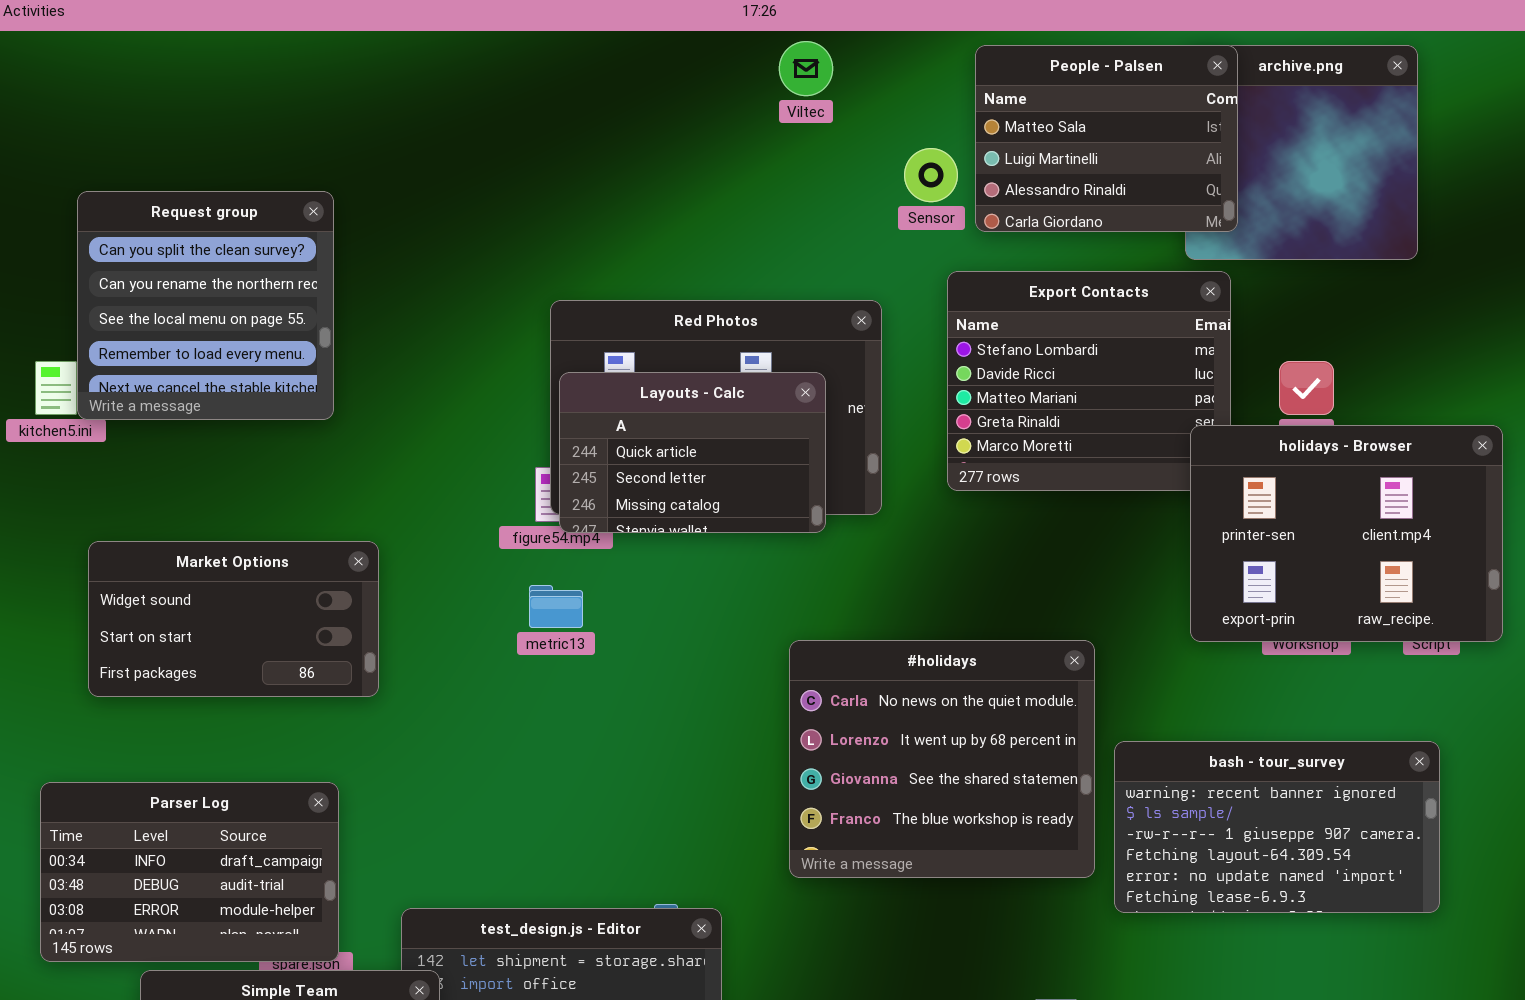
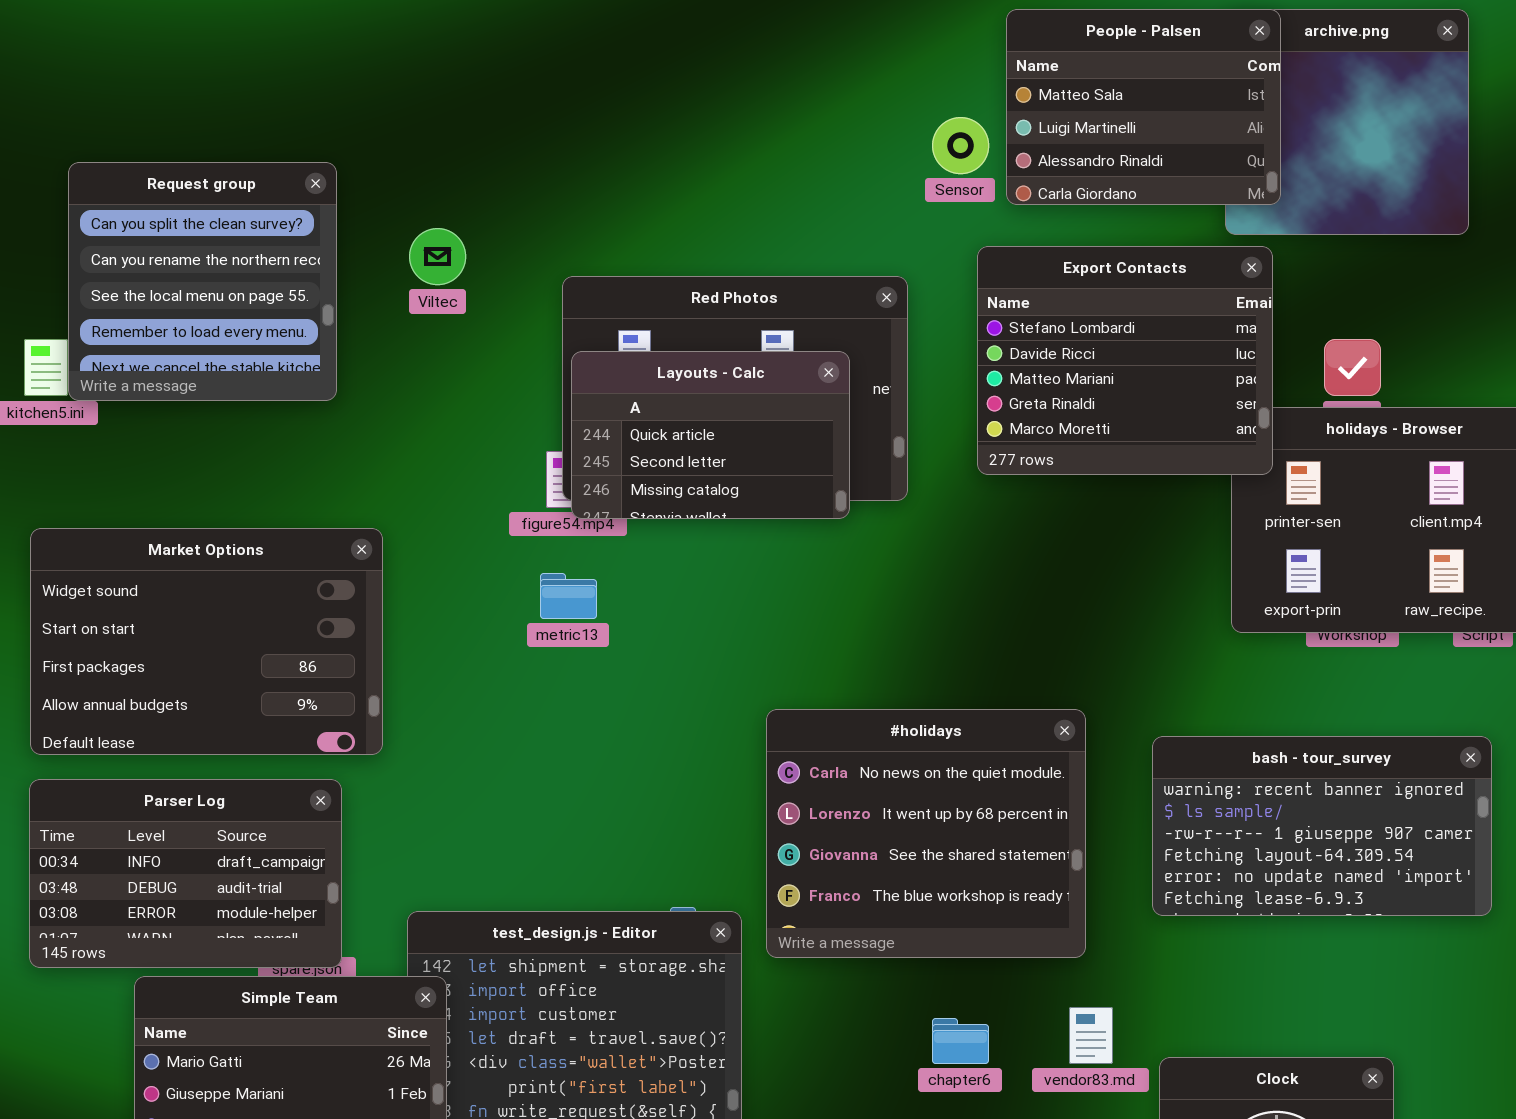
Viltec: [779,41,833,96] -> [409,228,466,285], moved
Export Contacts: [947,271,1231,491] -> [977,246,1273,475], raised
Market Options: [88,541,379,697] -> [30,528,383,755], resized
#holidays: [789,640,1095,878] -> [766,709,1086,958], moved

